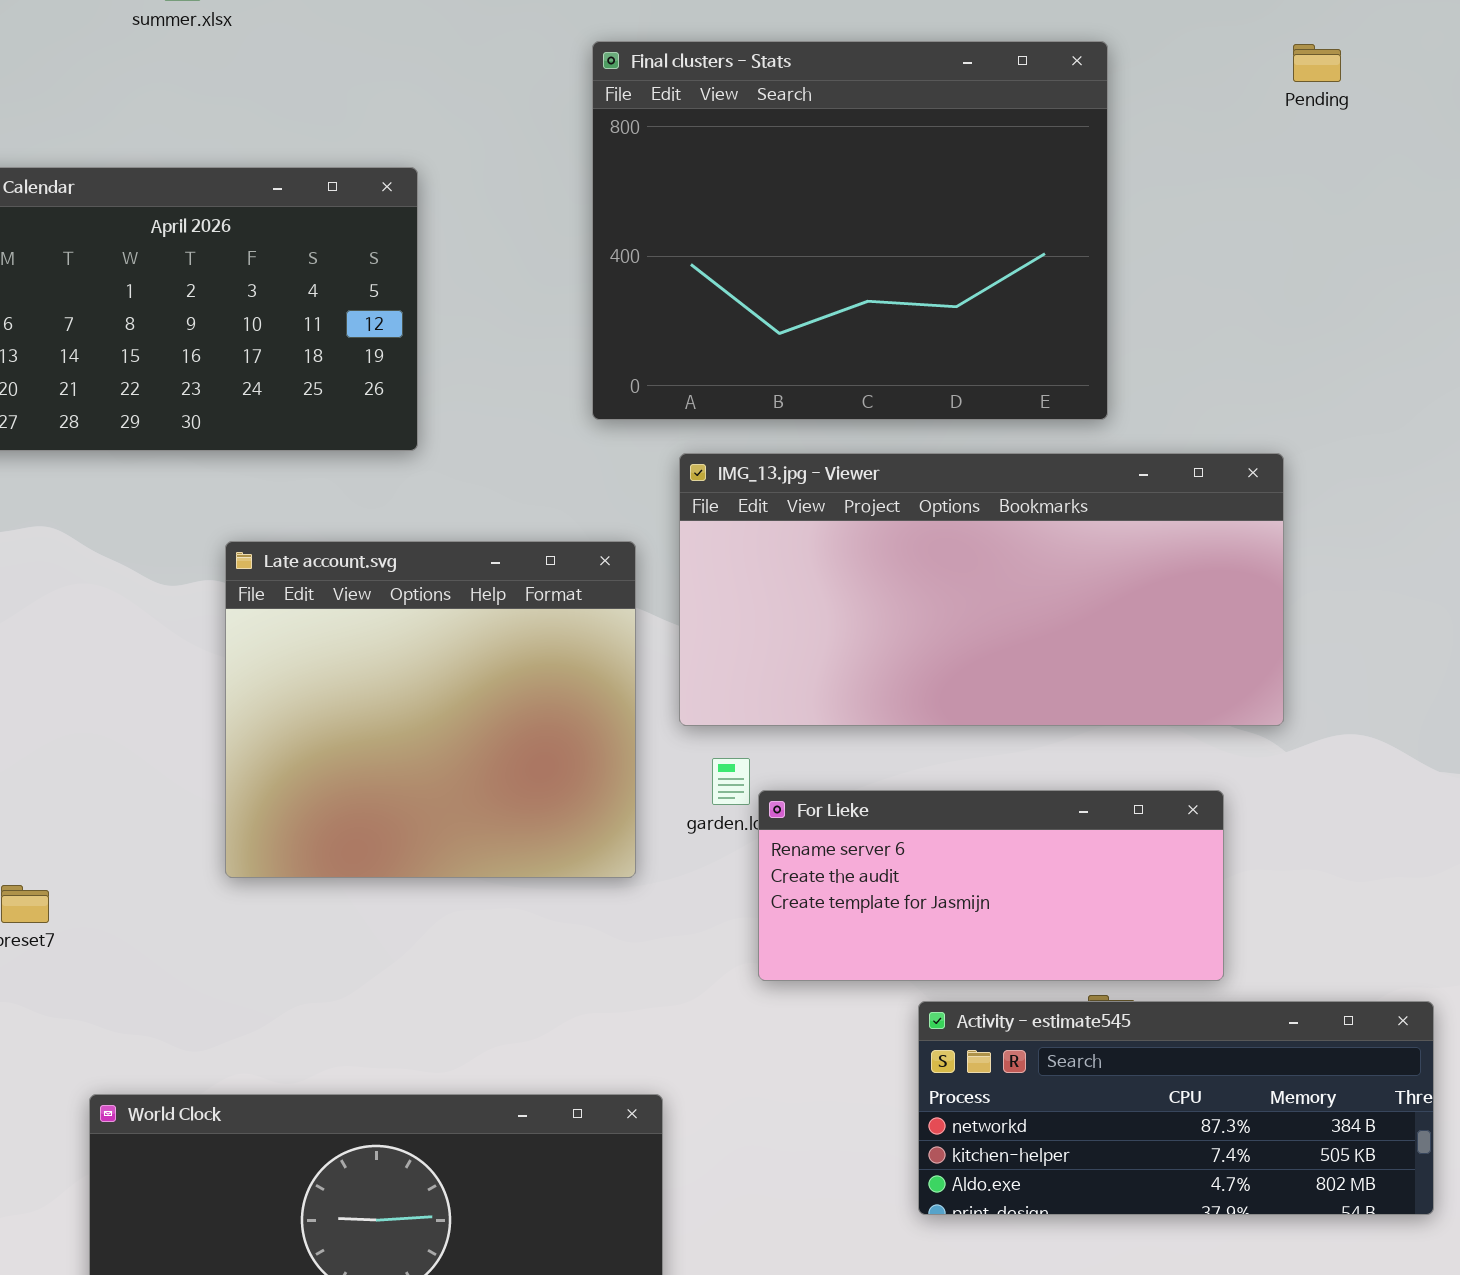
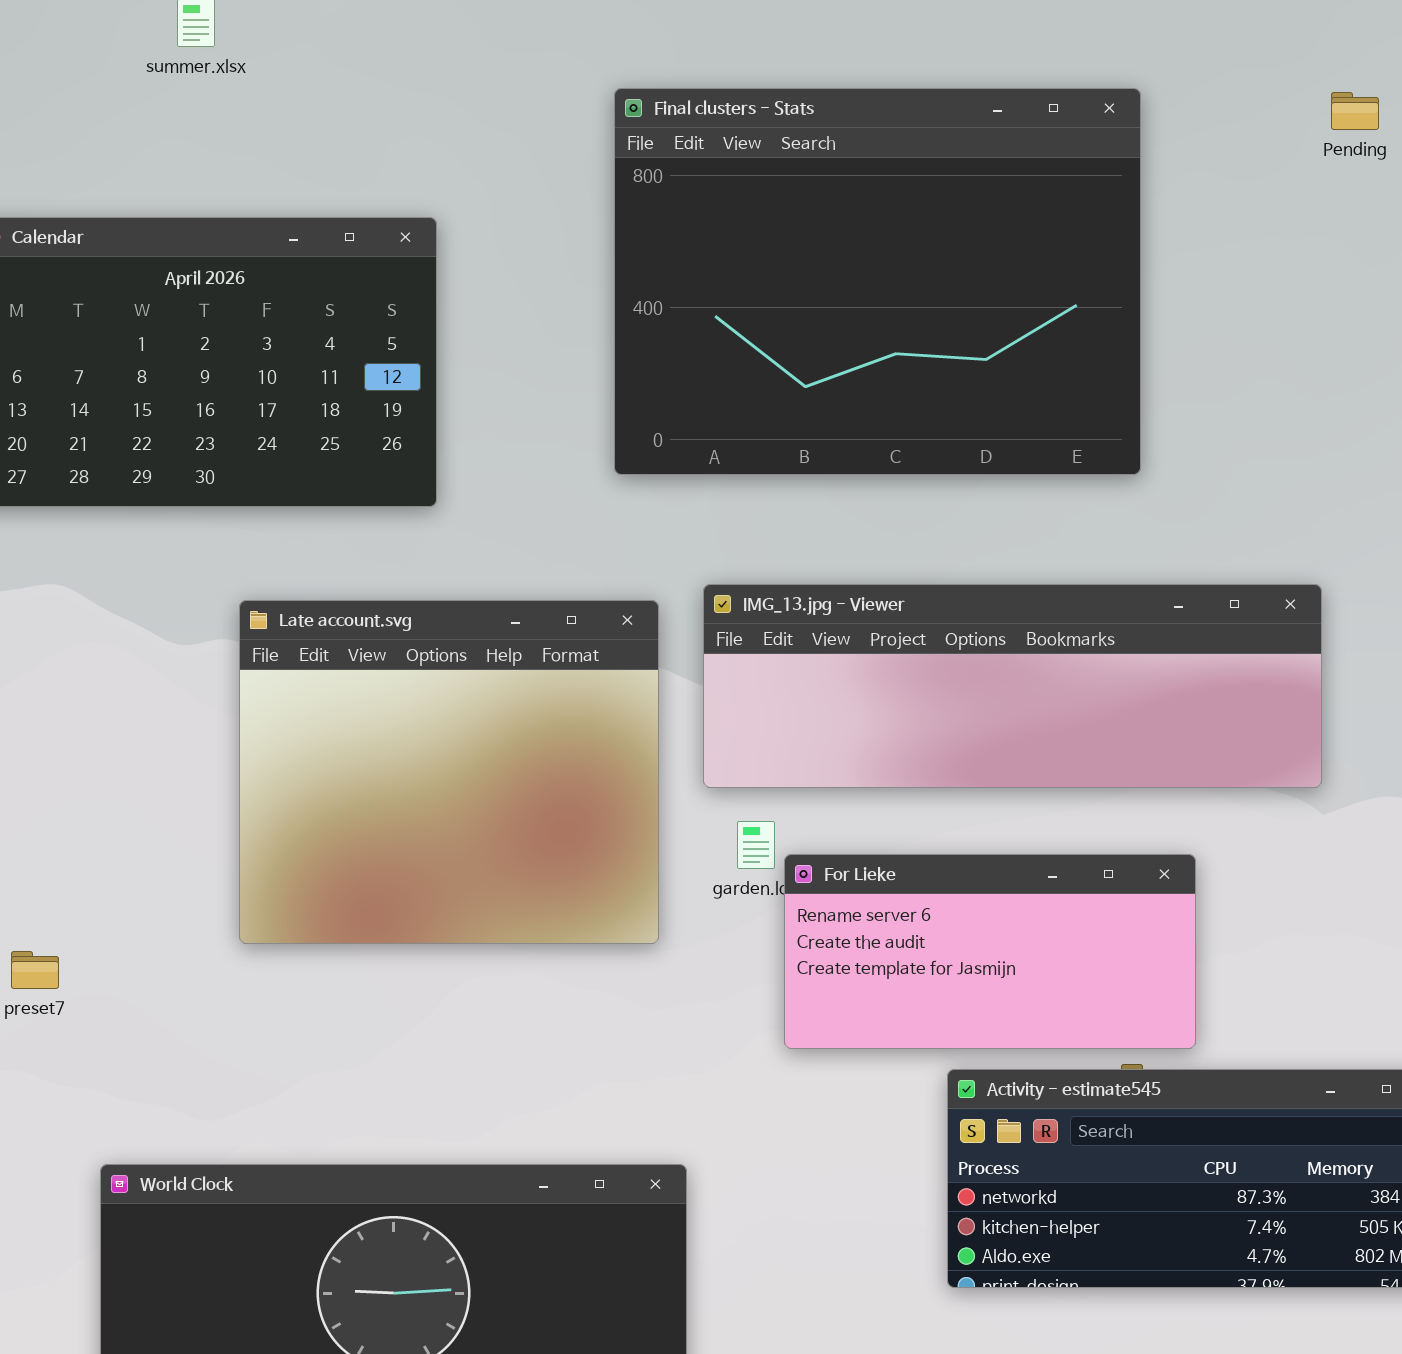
IMG_13.jpg - Viewer: [679,453,1284,726] -> [703,584,1322,788], resized
For Lieke: [758,790,1224,981] -> [784,854,1196,1049], resized

